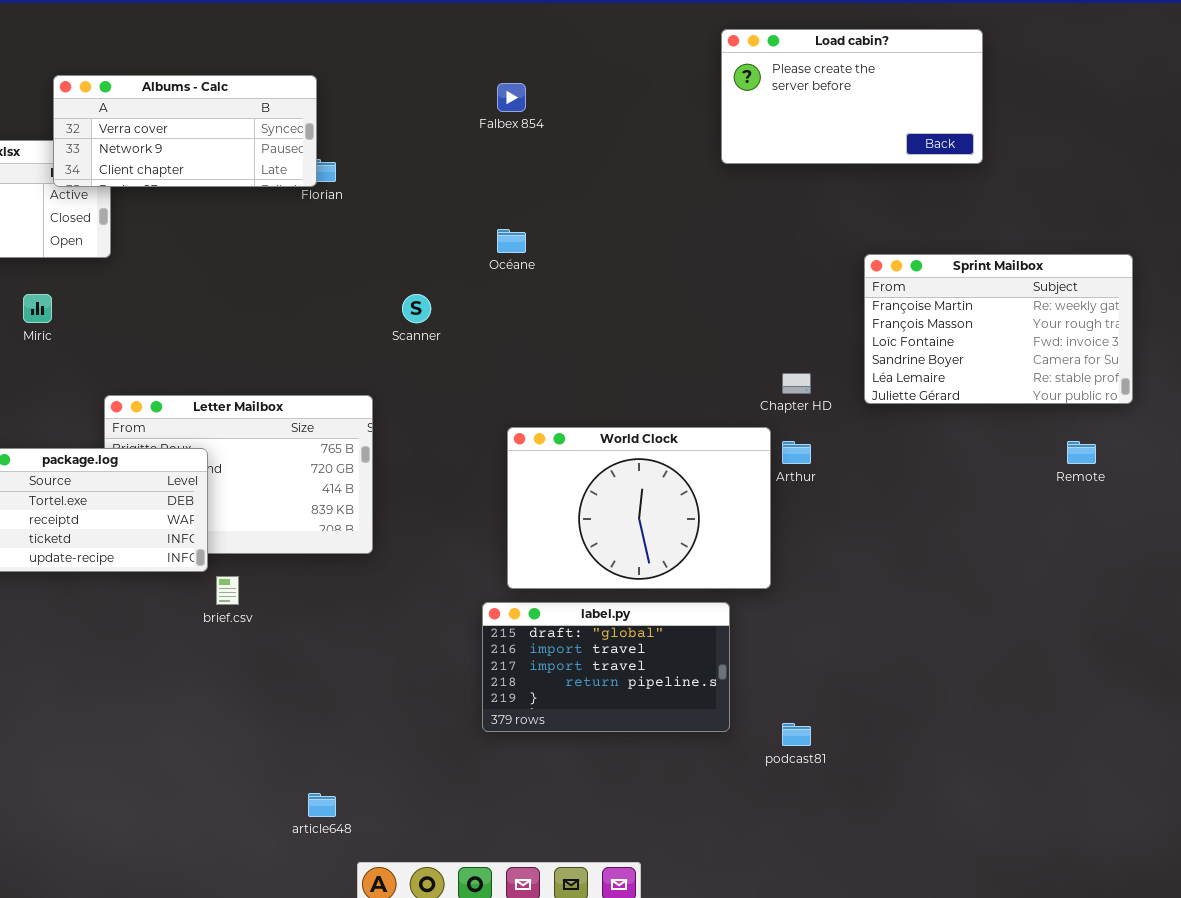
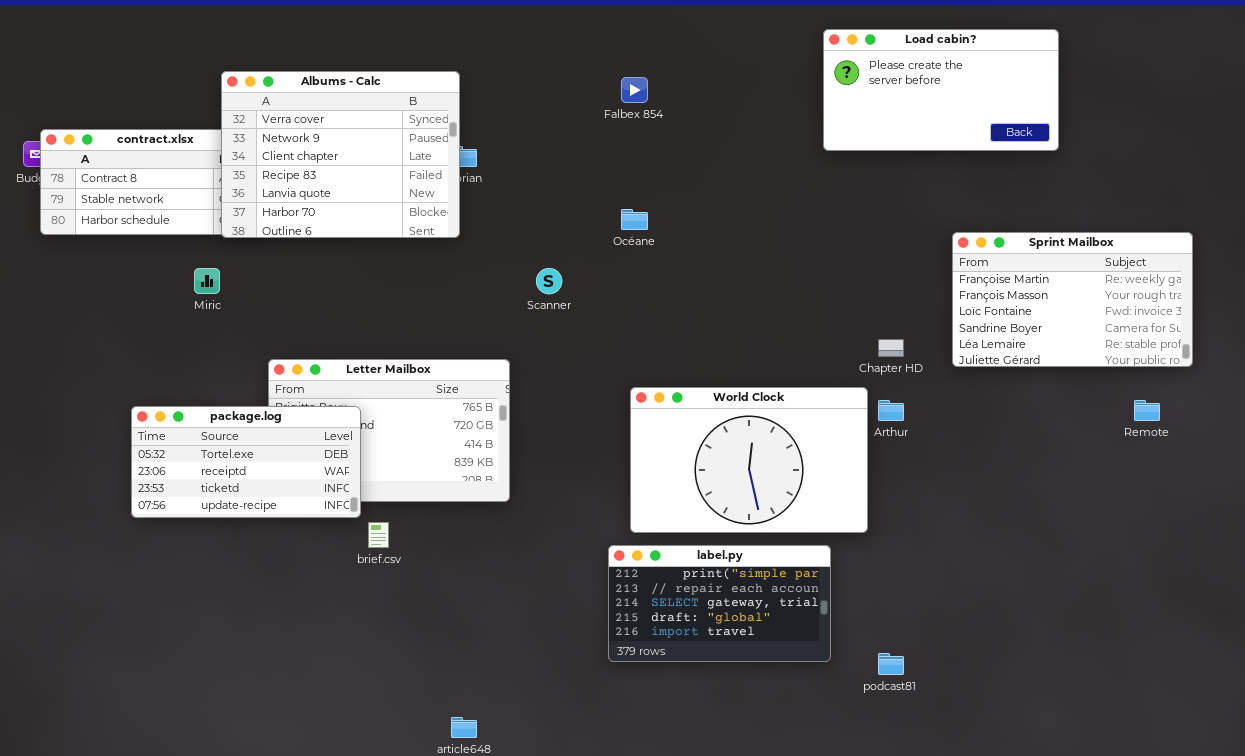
Albums - Calc: [53,75,317,187] -> [221,71,460,238], resized
label.py: [482,602,730,732] -> [608,545,831,662], scrolled up 3 rows

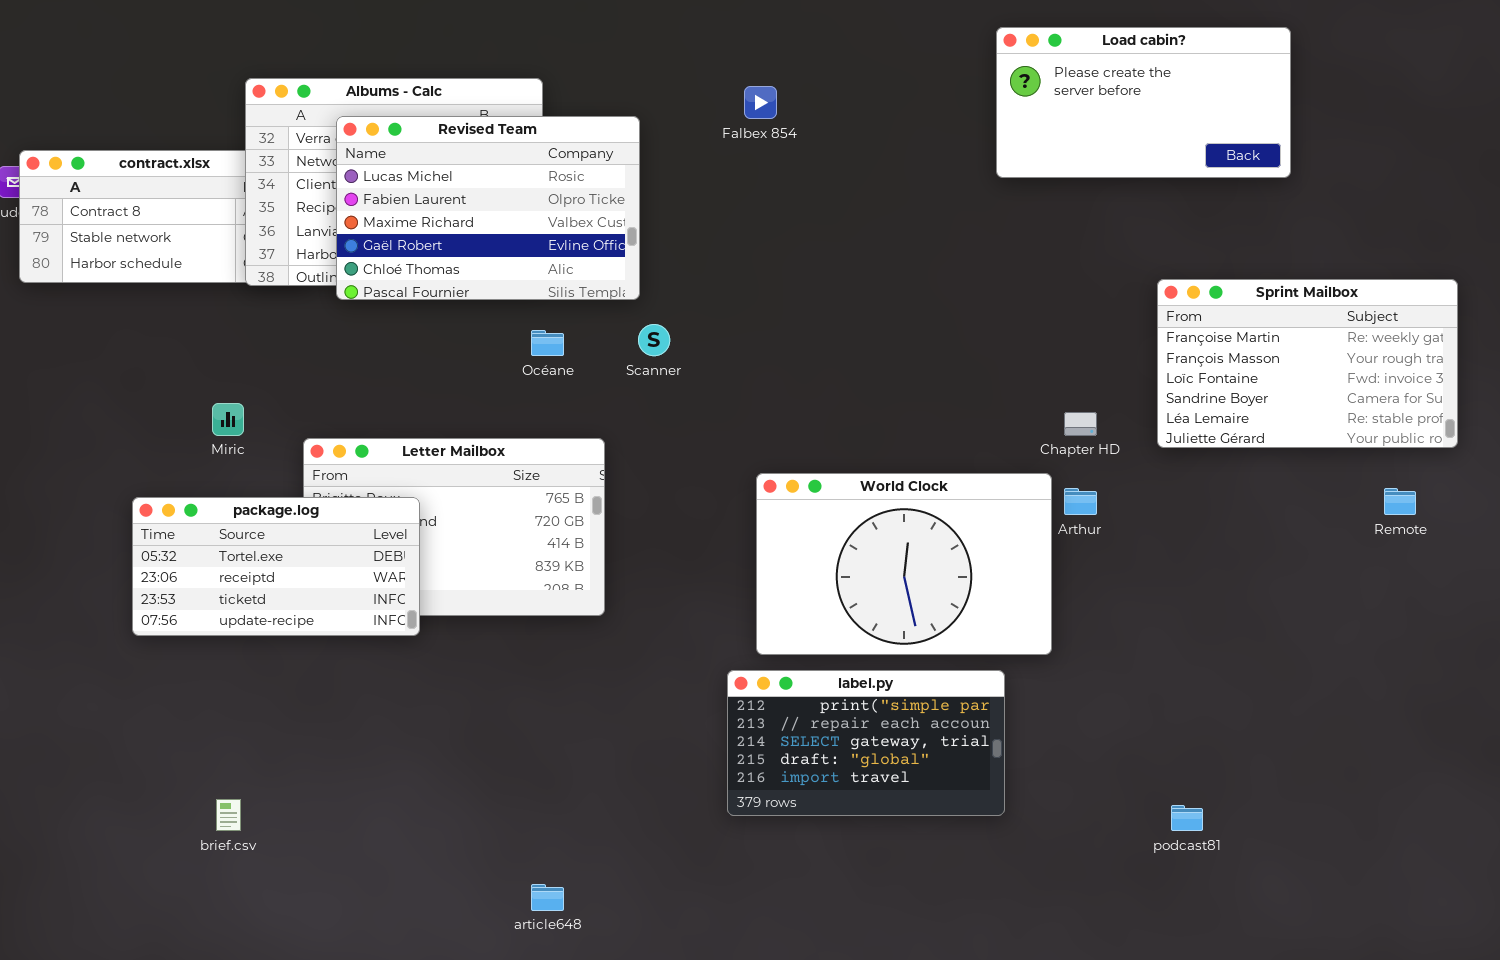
Revised Team: none -> [336,116,640,300], opened
Océane: [621,209,648,230] -> [531,330,564,356], moved
Miric: [194,268,220,294] -> [212,403,244,436], moved
brief.csv: [368,522,389,548] -> [216,799,241,831], moved
podcast81: [878,653,904,675] -> [1171,805,1203,831], moved

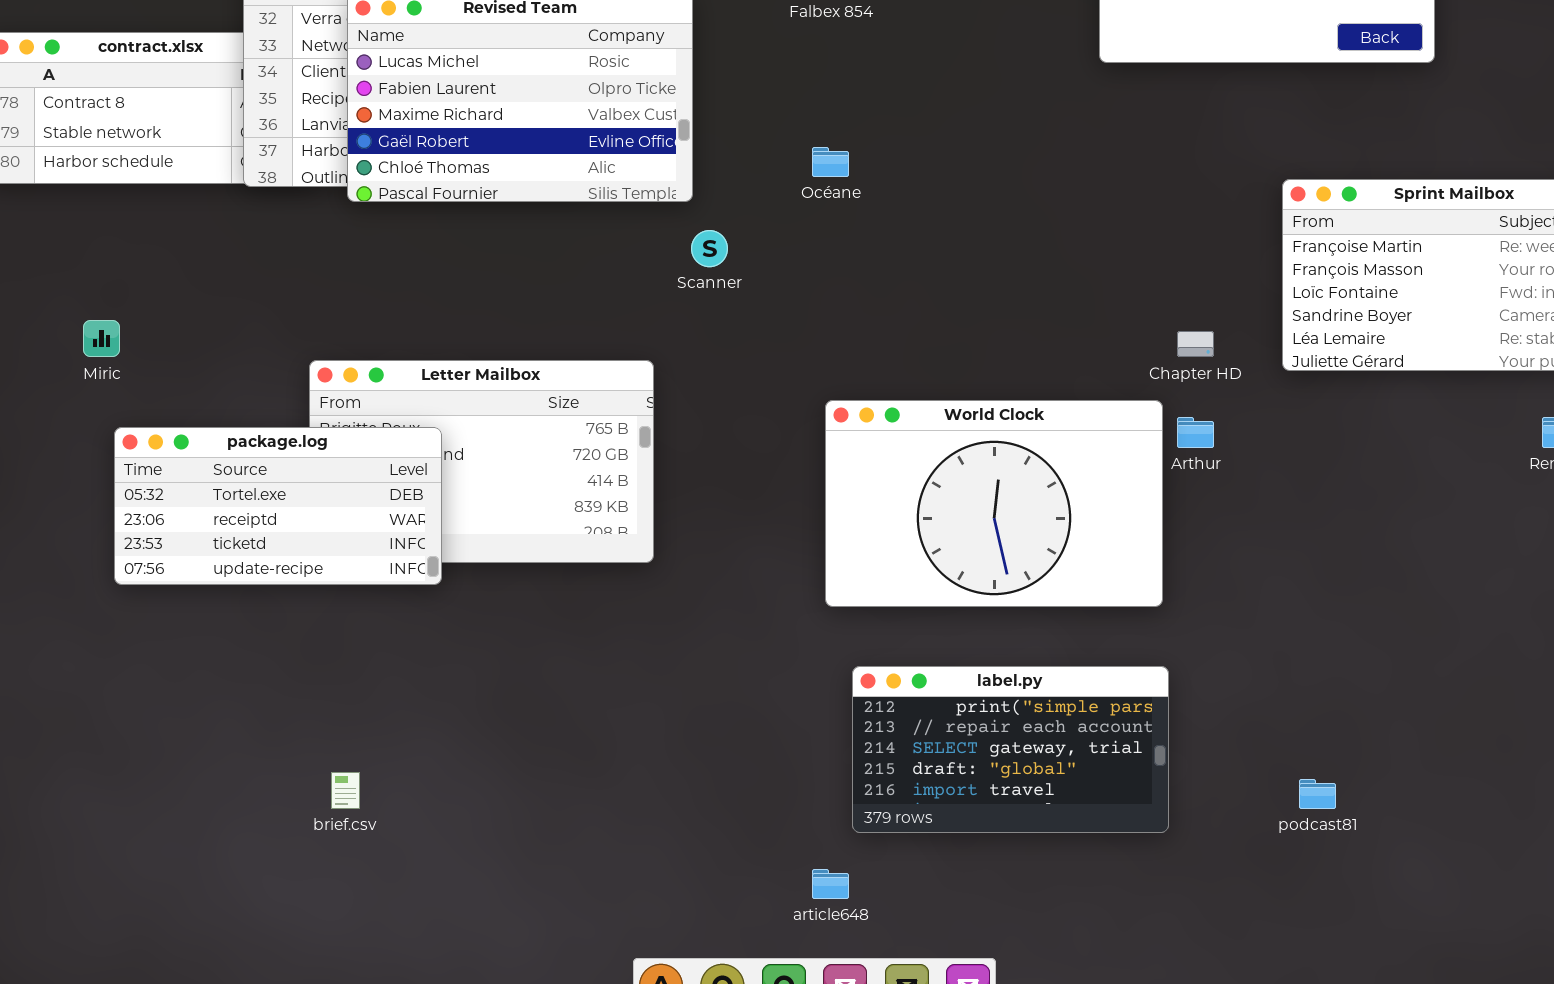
Océane: [531,330,564,356] -> [812,147,849,177], moved
Miric: [212,403,244,436] -> [83,320,120,357], moved
label.py: [727,670,1005,816] -> [852,666,1169,833], moved
brief.csv: [216,799,241,831] -> [331,772,360,809], moved
article648: [531,884,564,911] -> [812,869,849,899], moved

